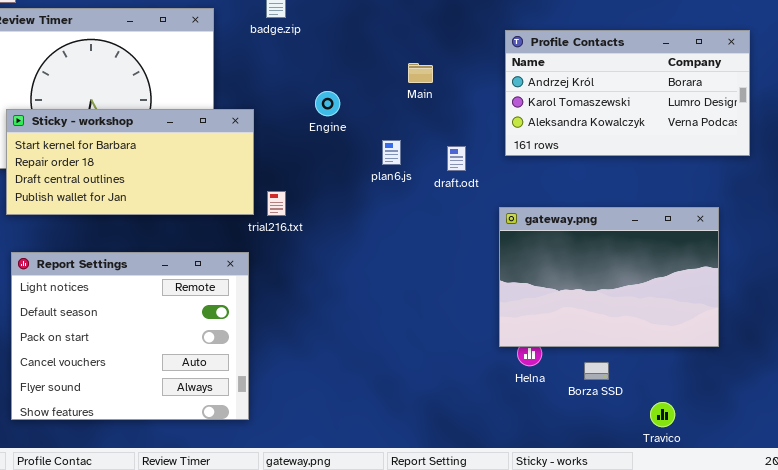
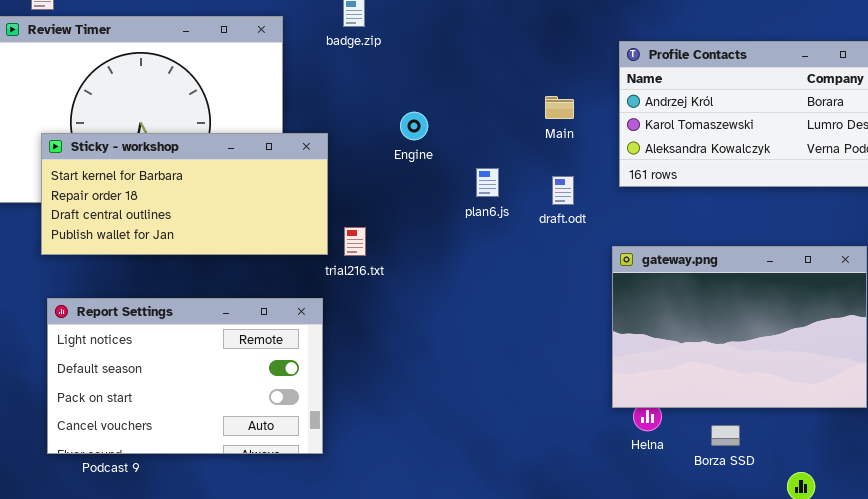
Main: [408,63,433,83] -> [545,96,574,119], moved
Report Settings: [11,252,249,420] -> [47,298,323,454], resized

